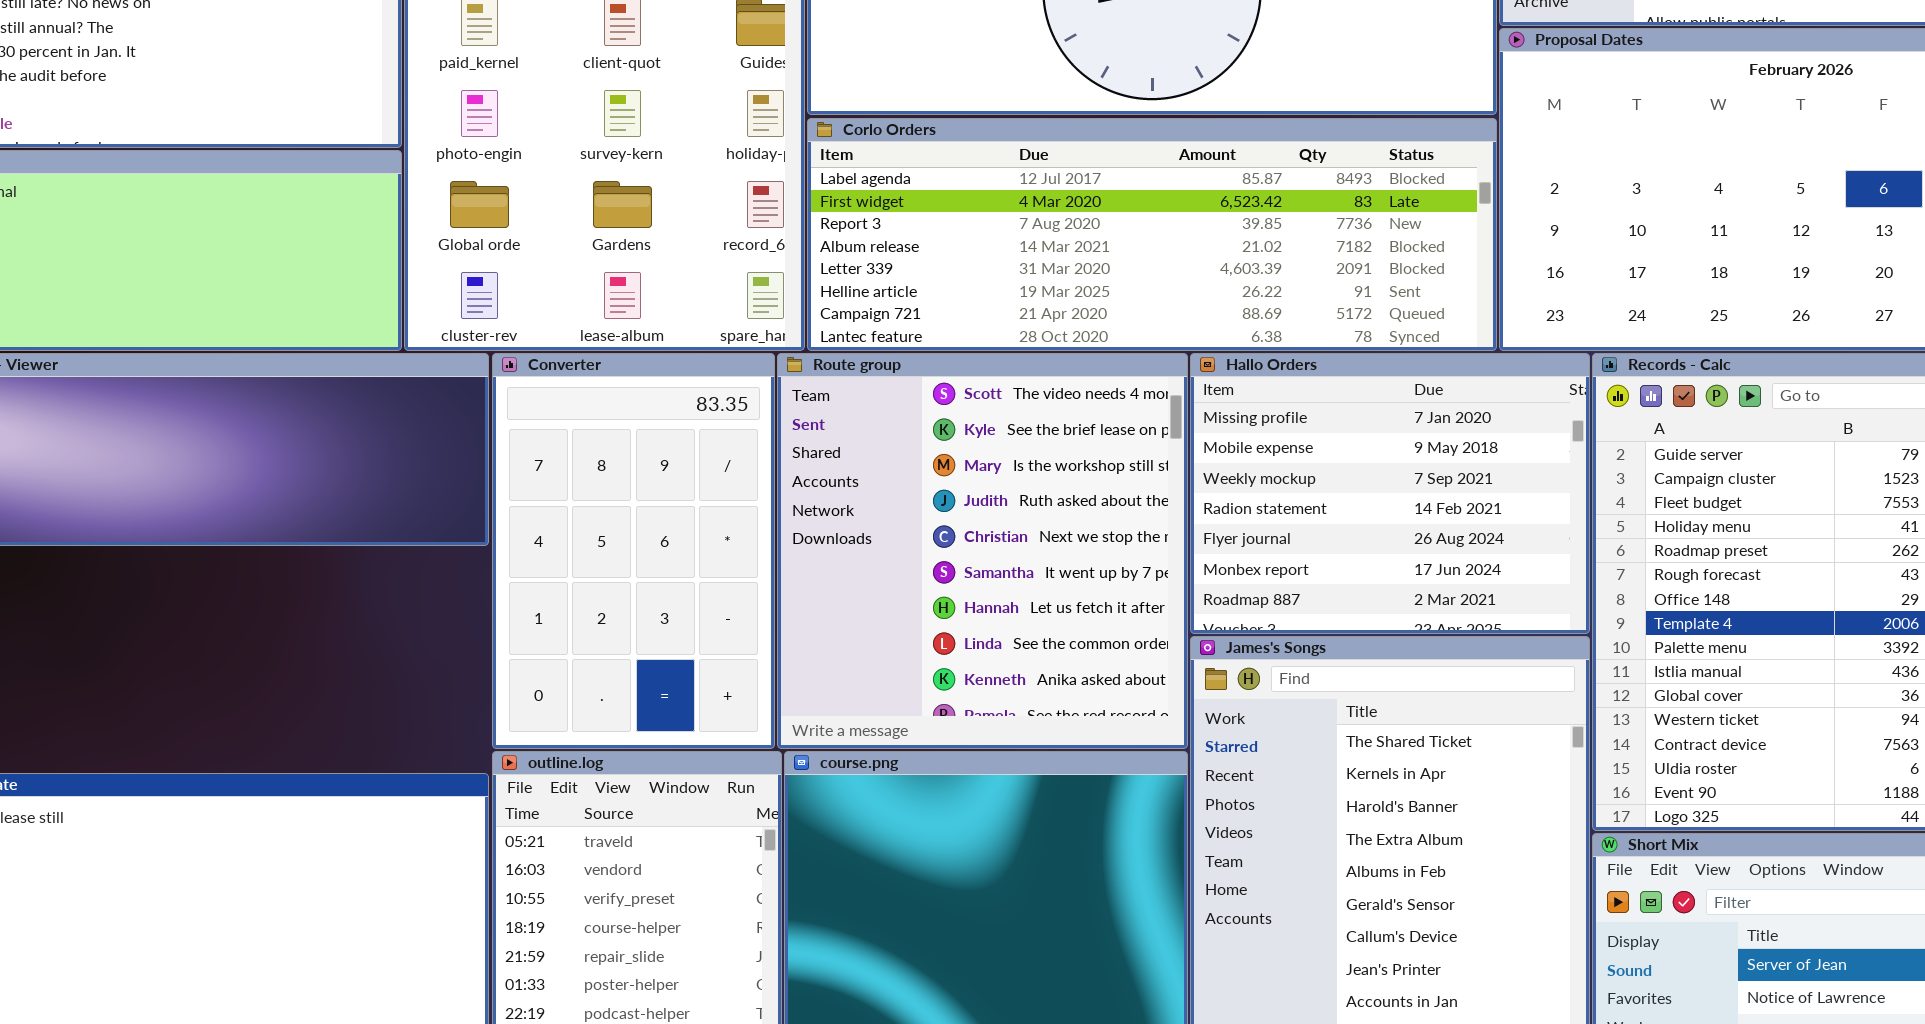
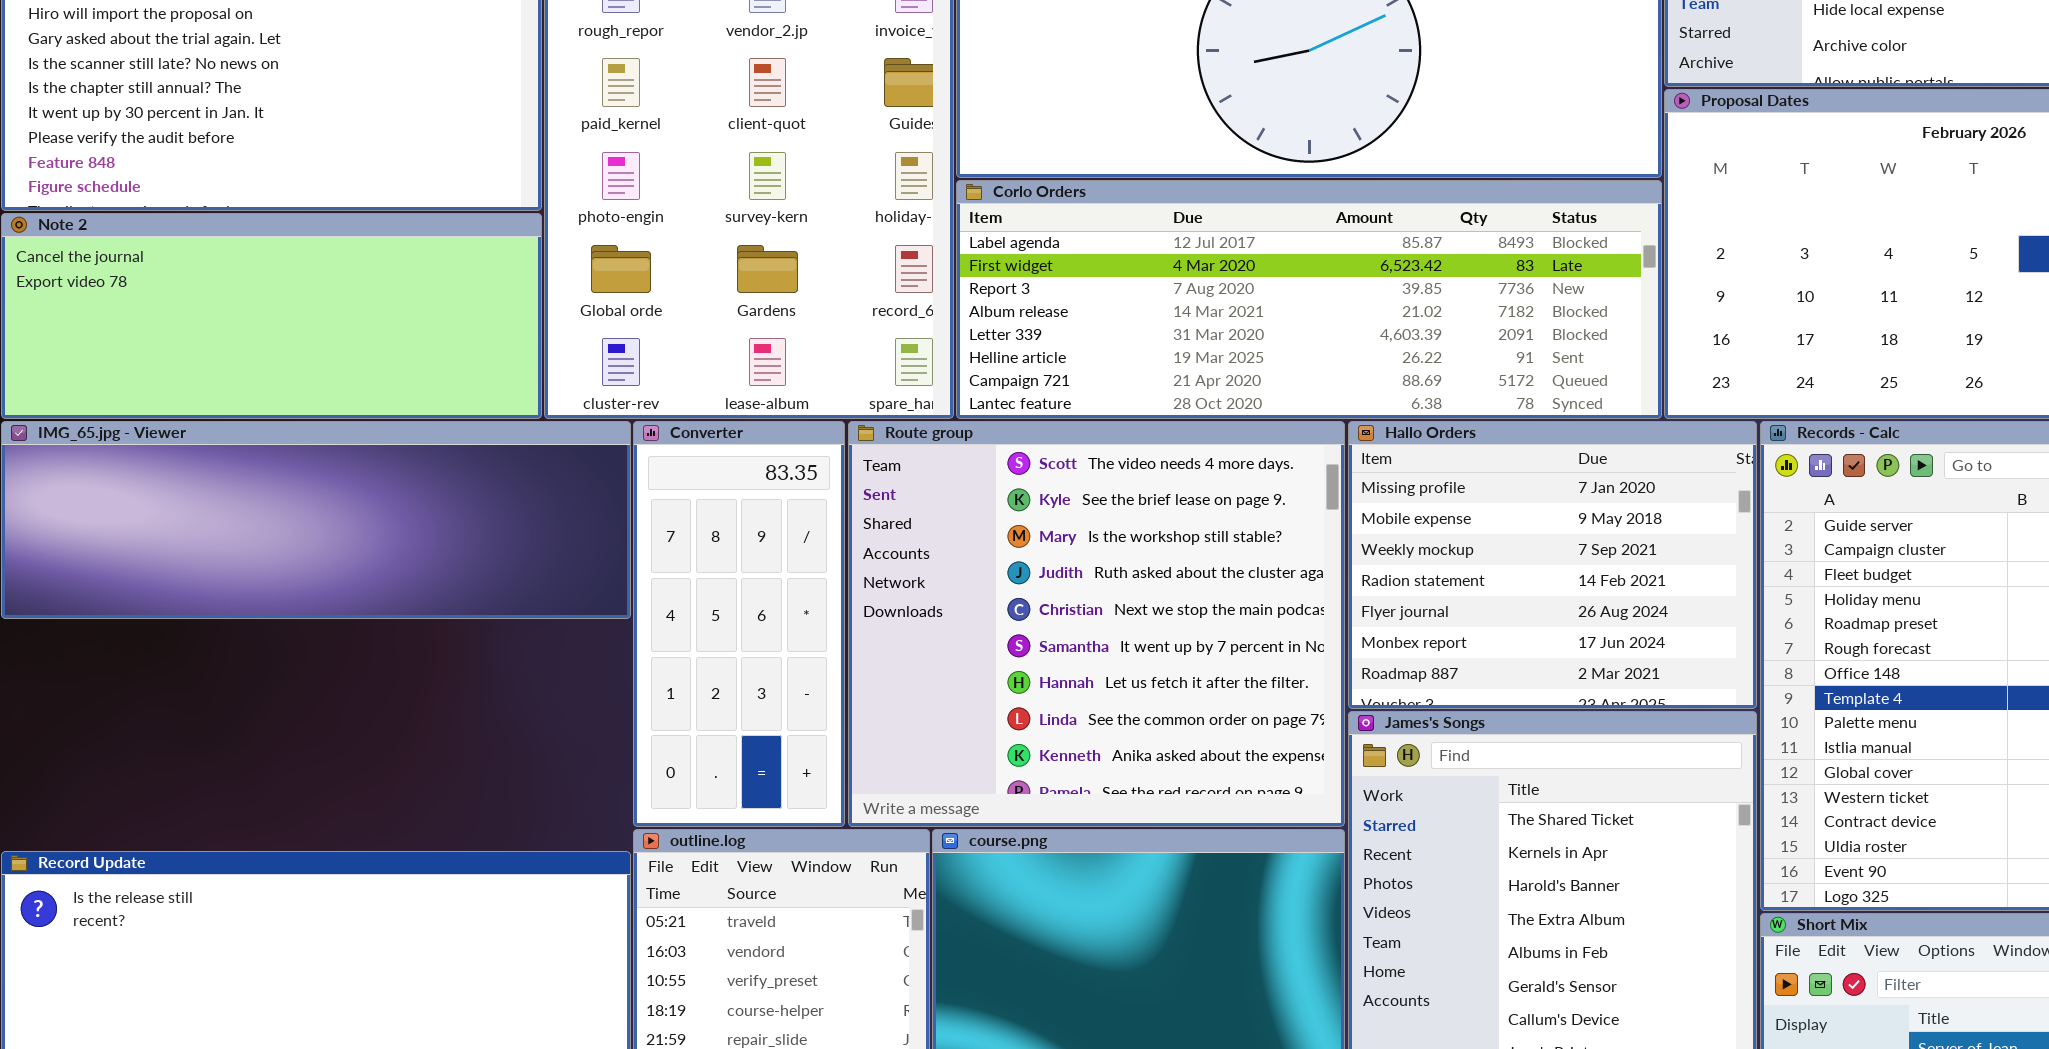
Converter: [492,353,775,749] -> [633,421,845,827], resized
Route group: [777,353,1188,749] -> [848,421,1345,827], resized

